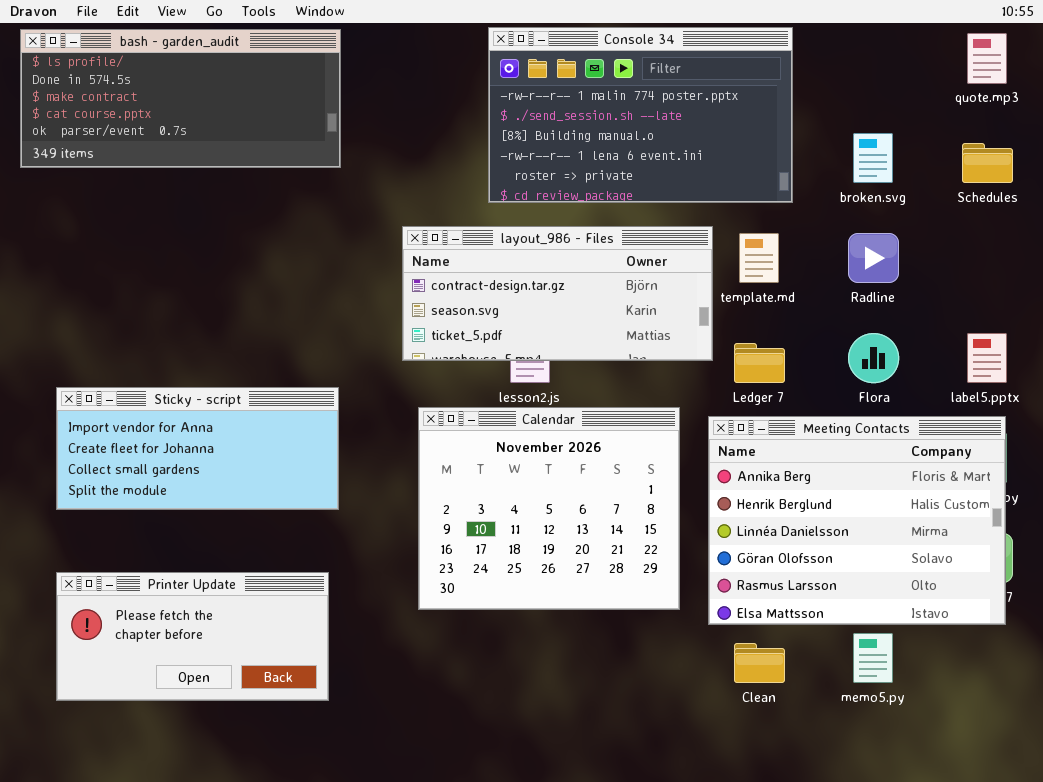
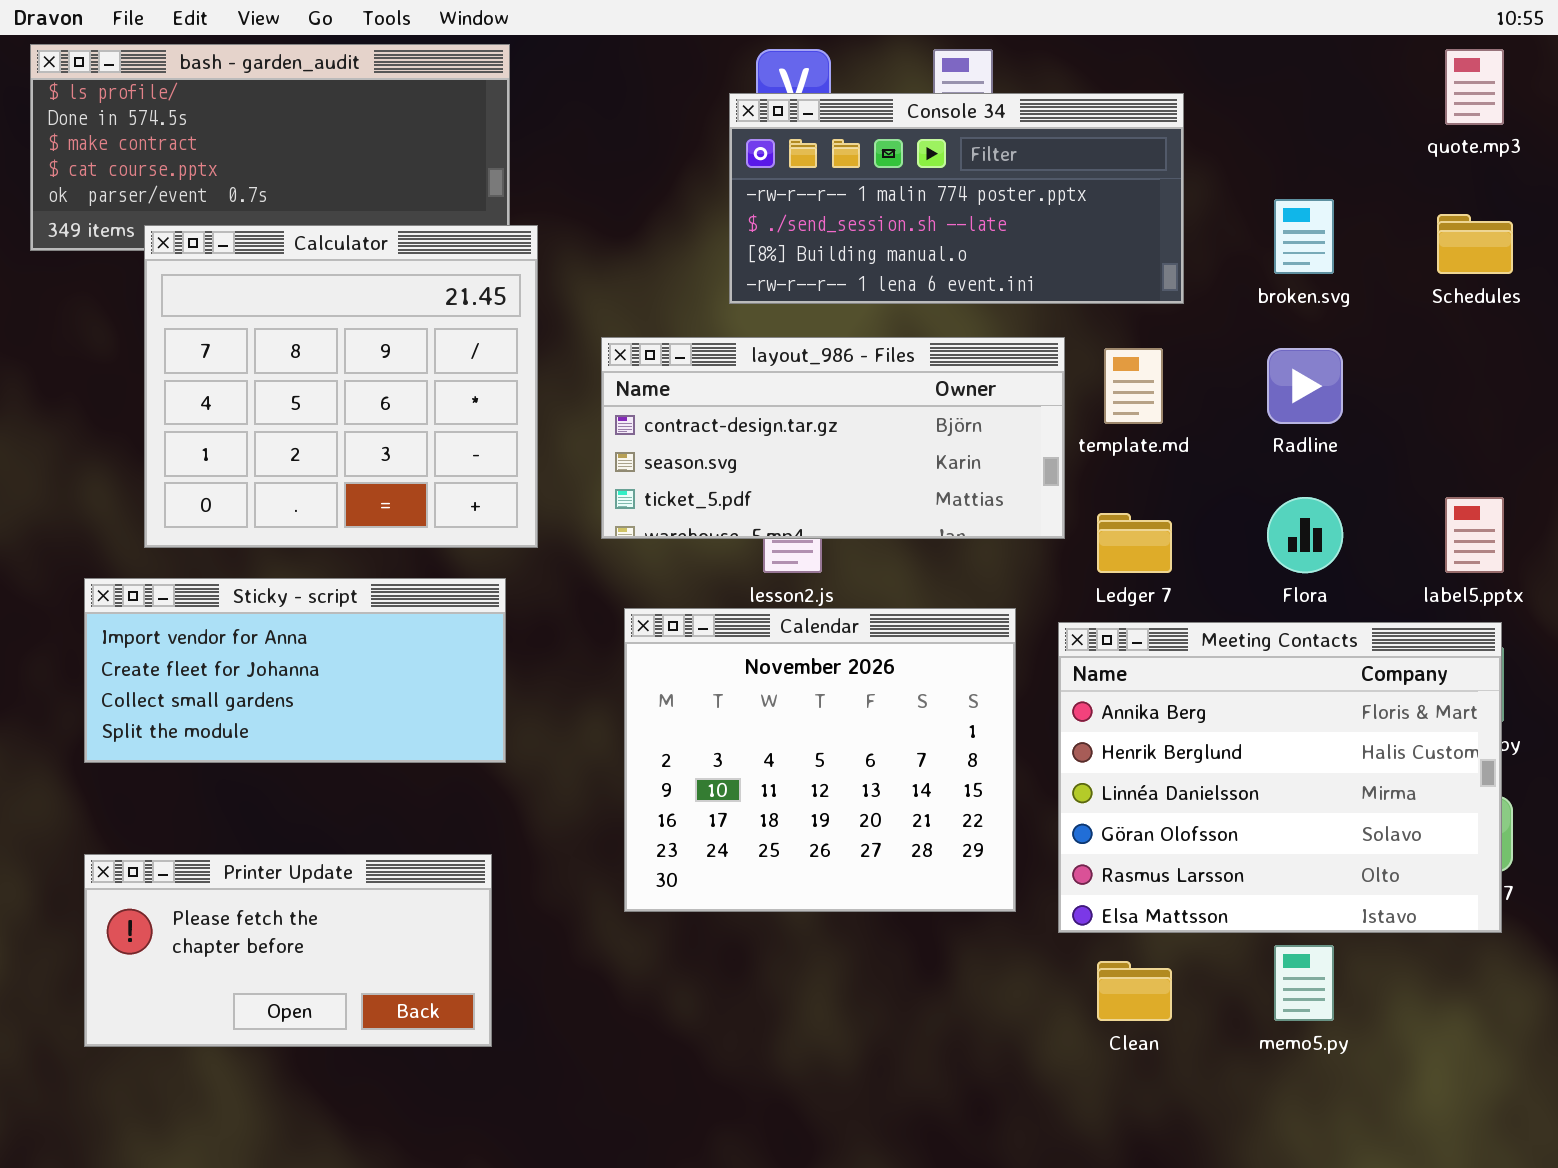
Console 34: [488,27,793,203] -> [729,93,1184,304], resized
Calculator: none -> [144,225,538,548], opened

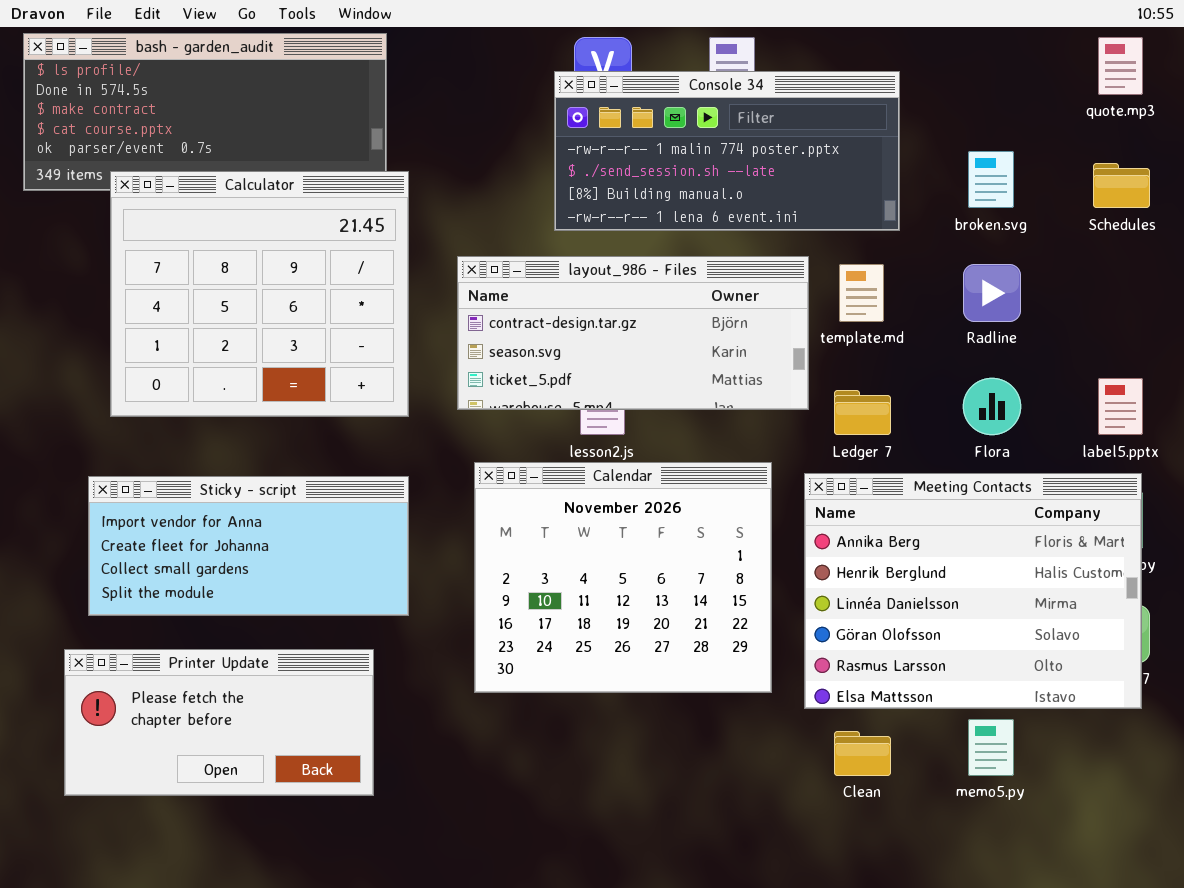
Sticky - script: [84,578,506,763] -> [88,476,409,616], moved

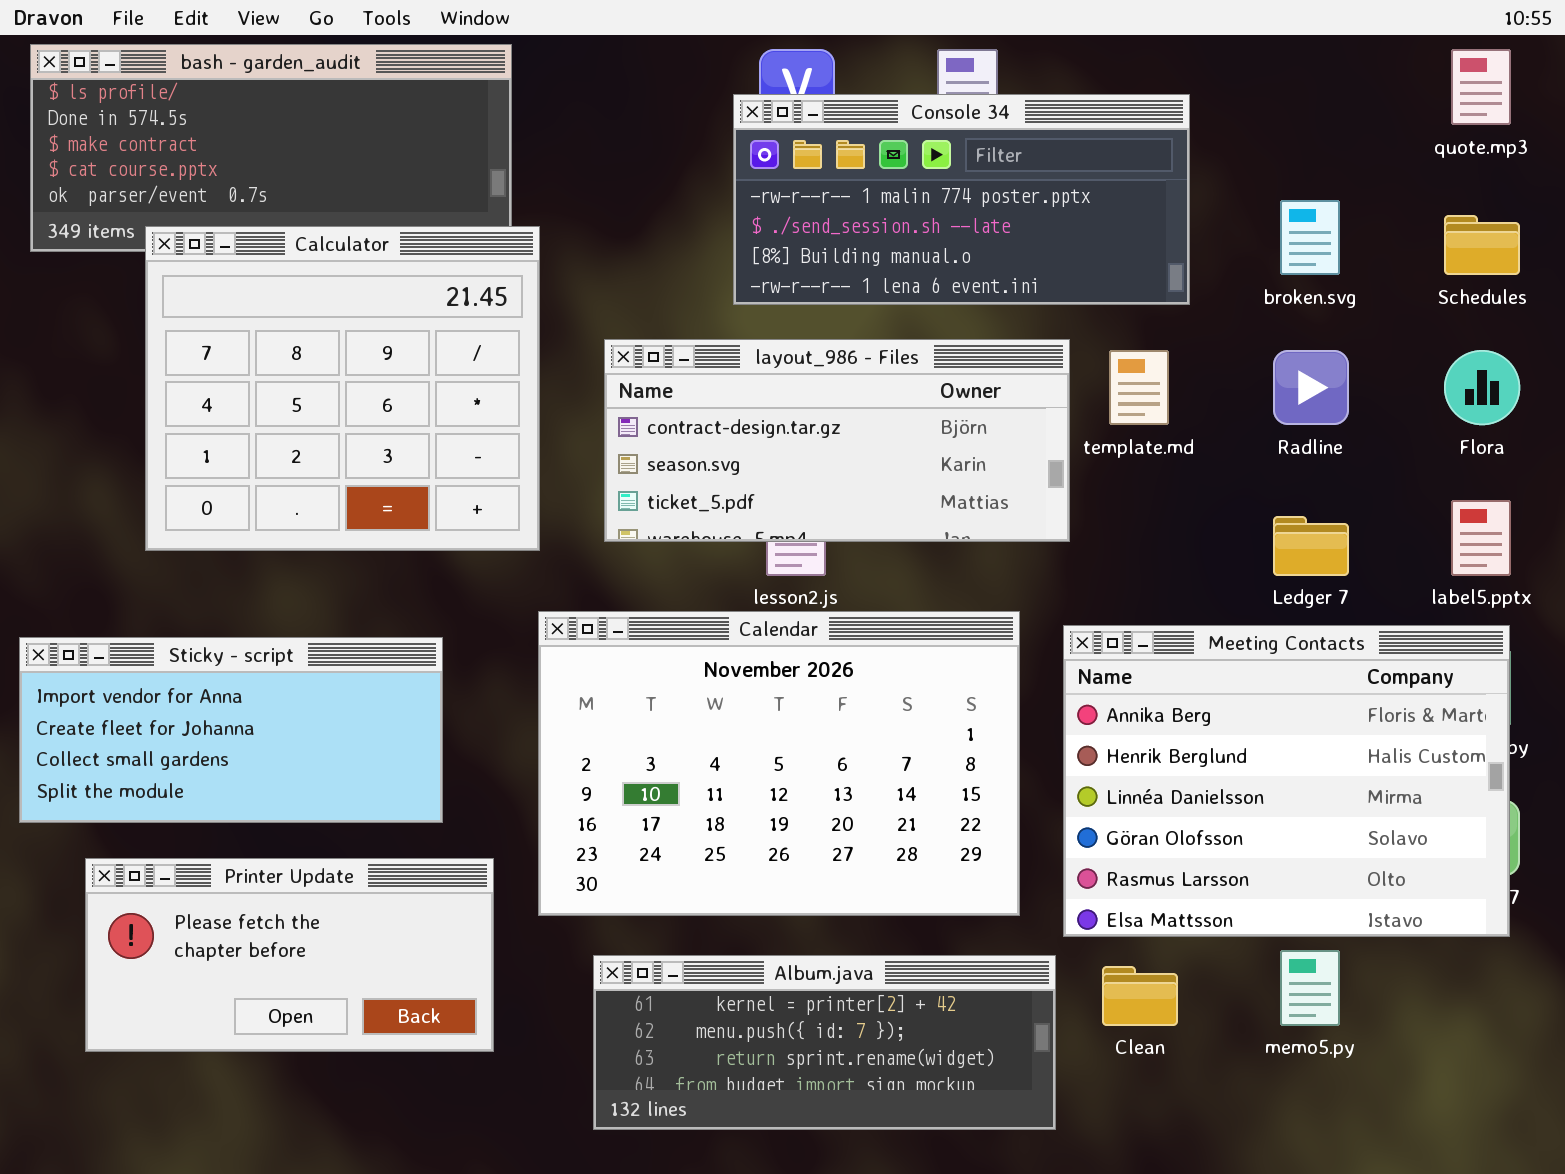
Flora: [963,378,1021,435] -> [1444,350,1520,425], moved
Ledger 7: [834,390,891,435] -> [1273,516,1349,576], moved
Calendar: [474,462,772,693] -> [538,611,1020,916], resized
Sticky - script: [88,476,409,616] -> [19,637,443,823], moved
Album.java: none -> [593,955,1056,1130], opened

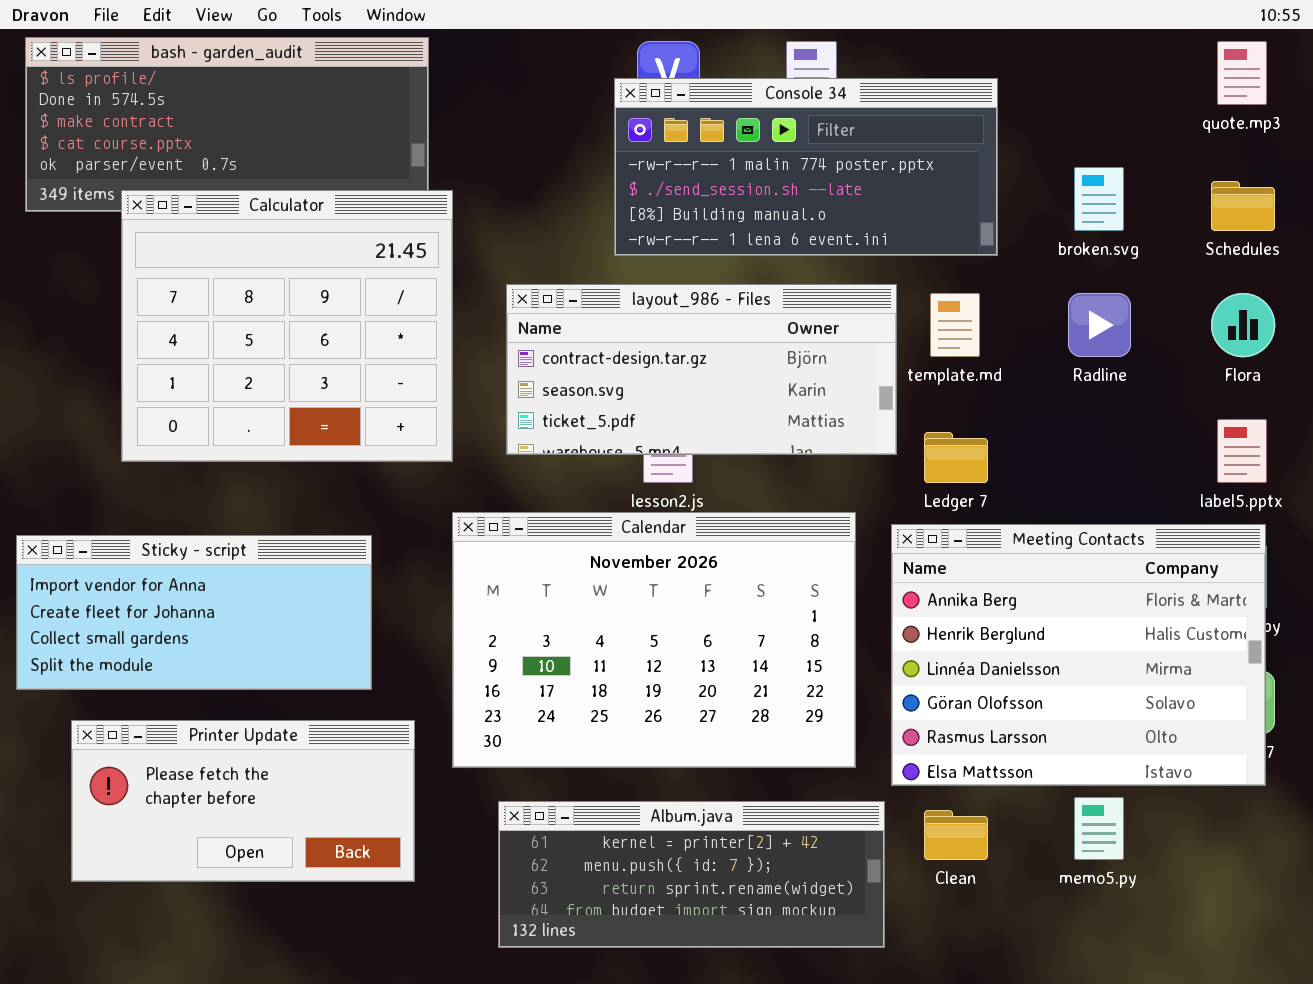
Ledger 7: [1273,516,1349,576] -> [924,432,988,483], moved

